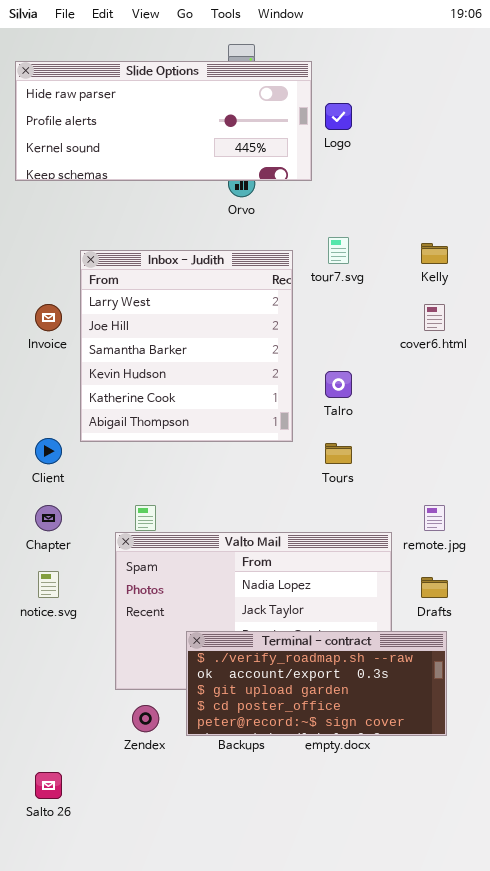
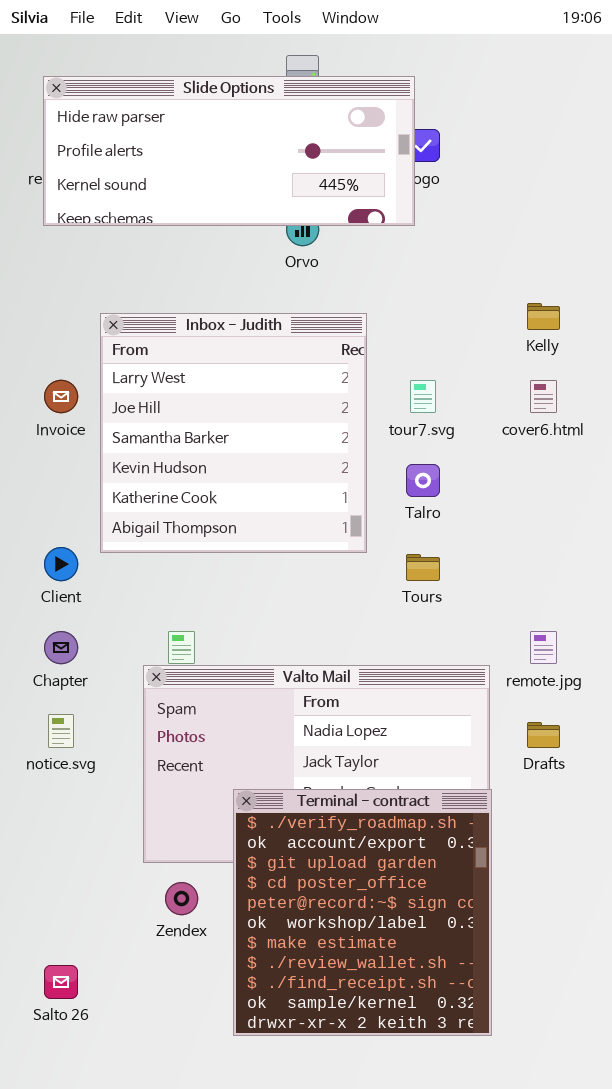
Slide Options: [15,61,312,181] -> [43,76,415,226], moved
tour7.svg: [328,237,349,264] -> [410,380,436,413], moved
Terminal - contract: [186,631,447,736] -> [233,789,492,1036], resized

